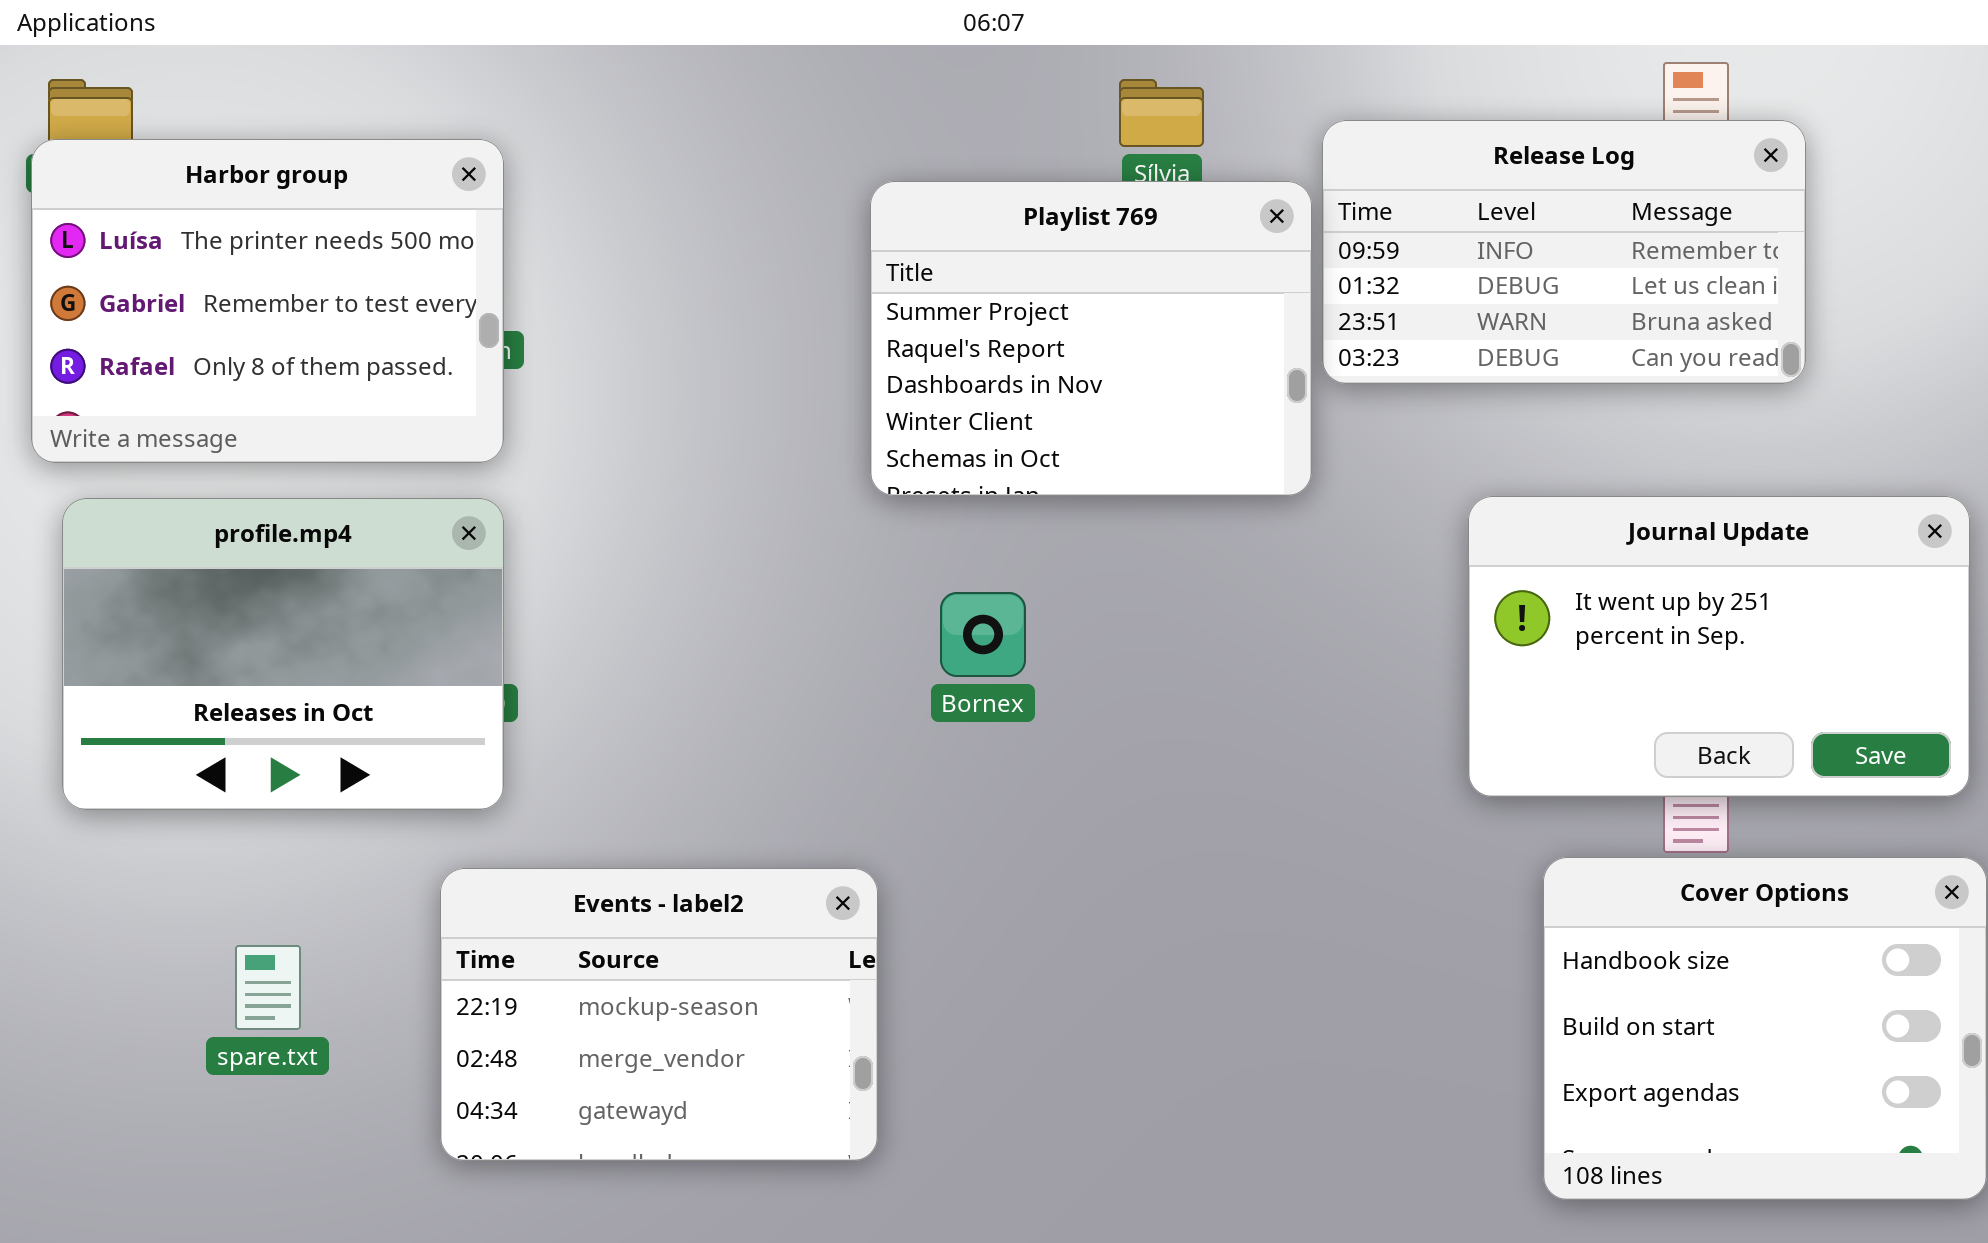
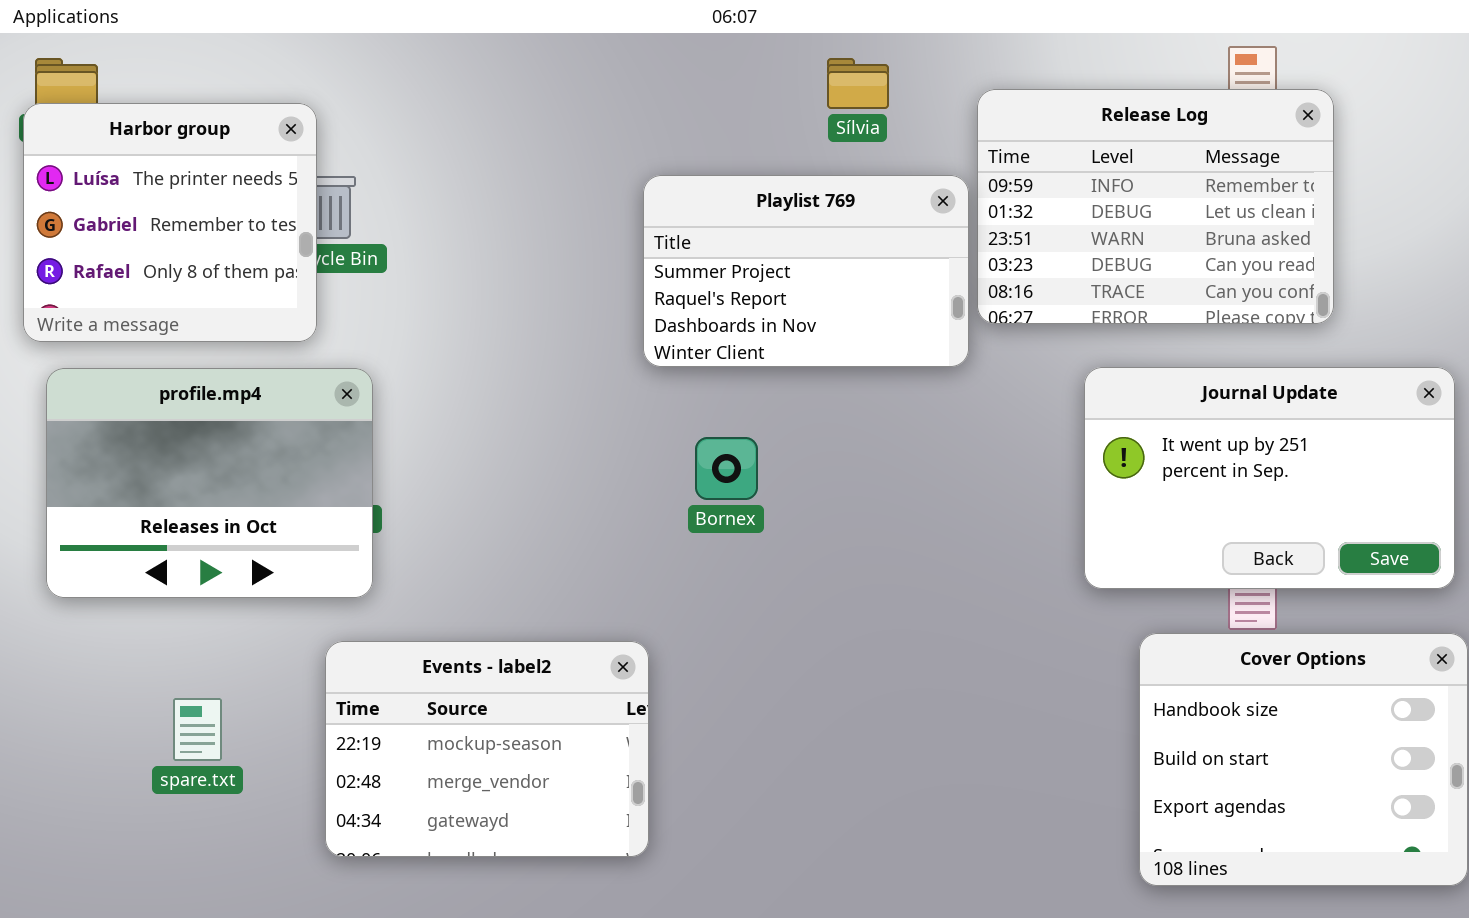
Release Log: [1322,120,1806,384] -> [977,89,1334,324], resized
Harbor group: [31,139,504,463] -> [23,103,317,342], resized
Playlist 769: [870,181,1312,496] -> [643,175,969,367], resized

